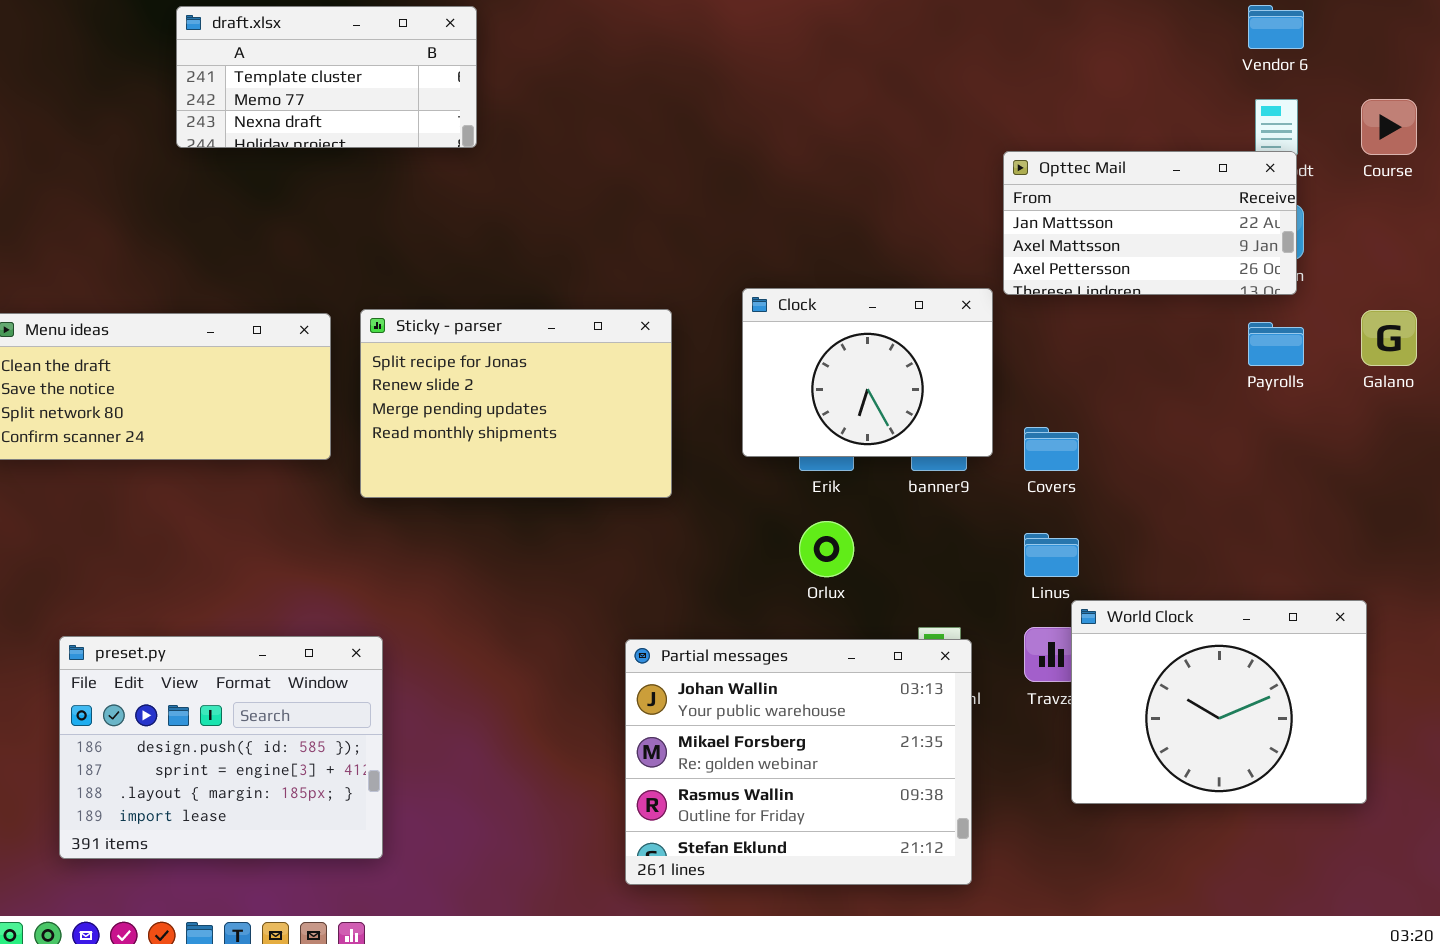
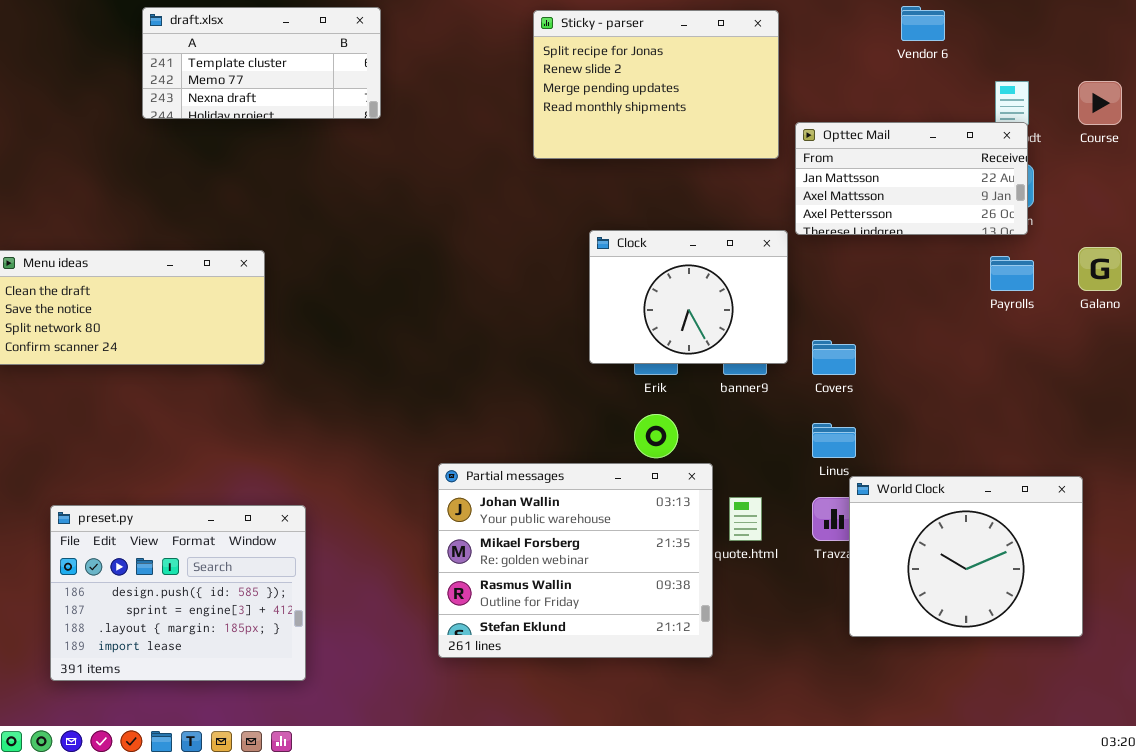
Vendor 6: [1248,5,1304,49] -> [901,6,945,41], moved
Sticky - parser: [360,309,672,498] -> [533,10,779,159], moved
Partial messages: [625,639,972,885] -> [438,463,713,658], moved

